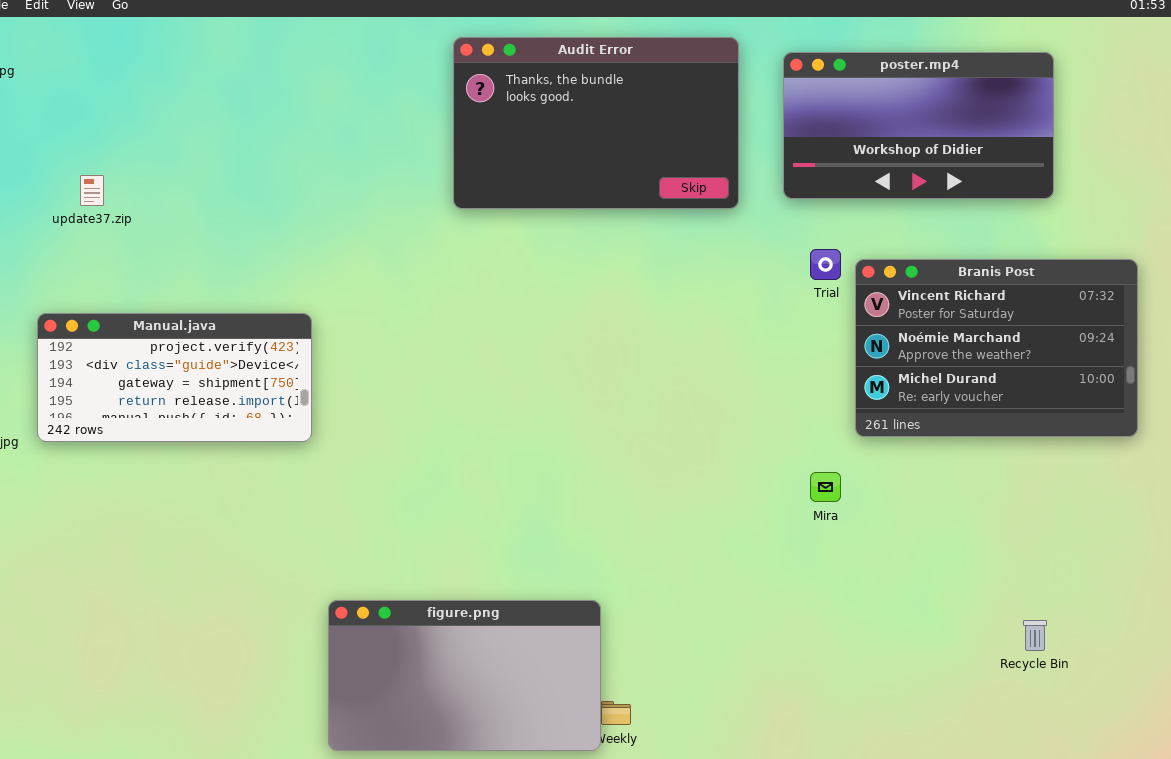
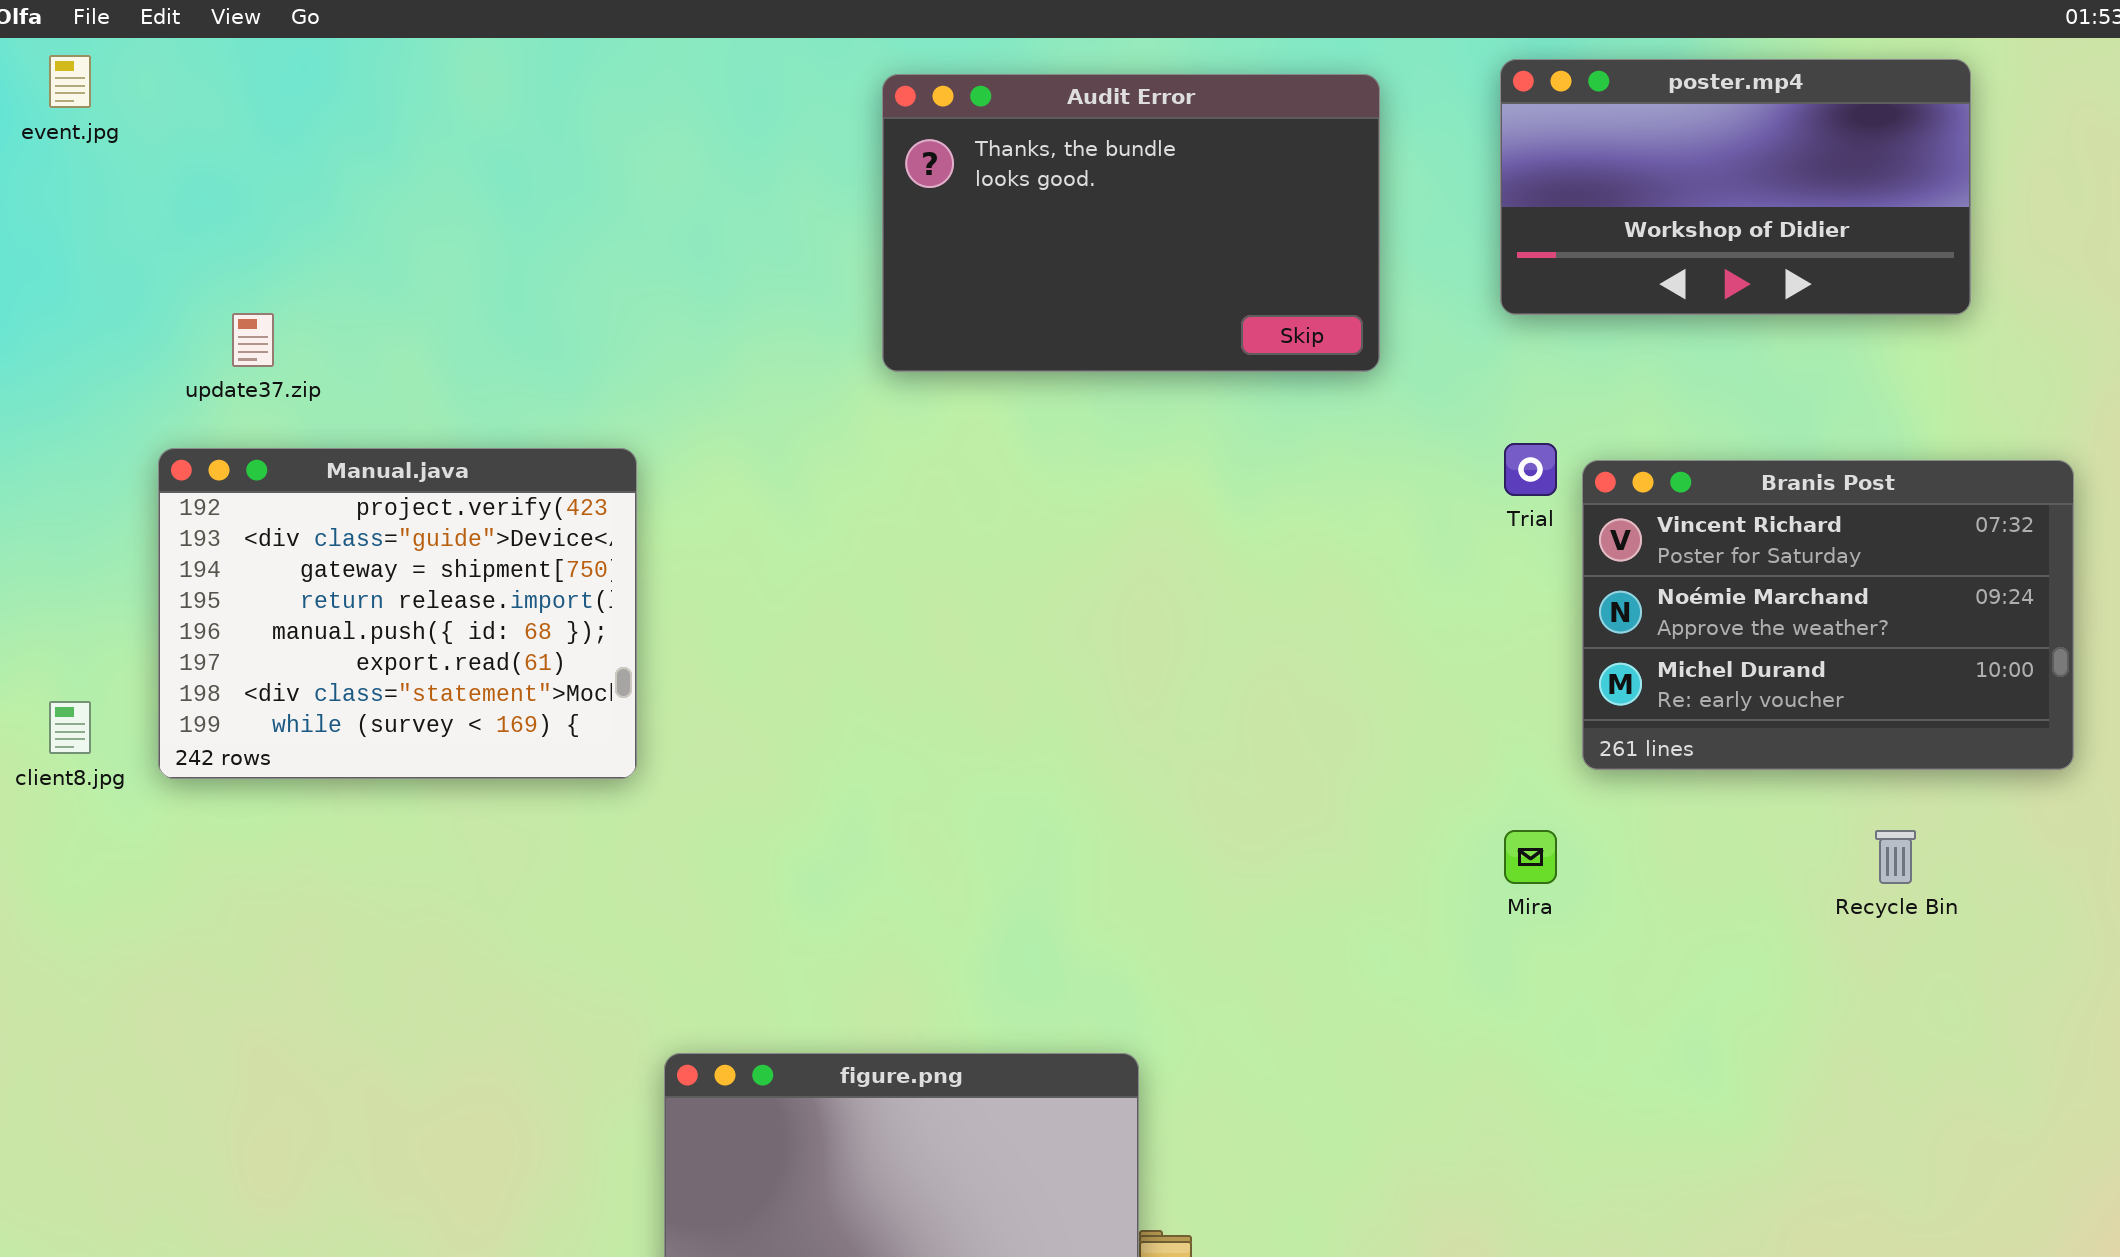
poster.mp4: [783,52,1054,199] -> [1500,59,1971,315], moved
Manual.java: [37,313,312,442] -> [158,448,637,779], resized
Recycle Bin: [1023,620,1047,651] -> [1875,830,1916,884], moved

